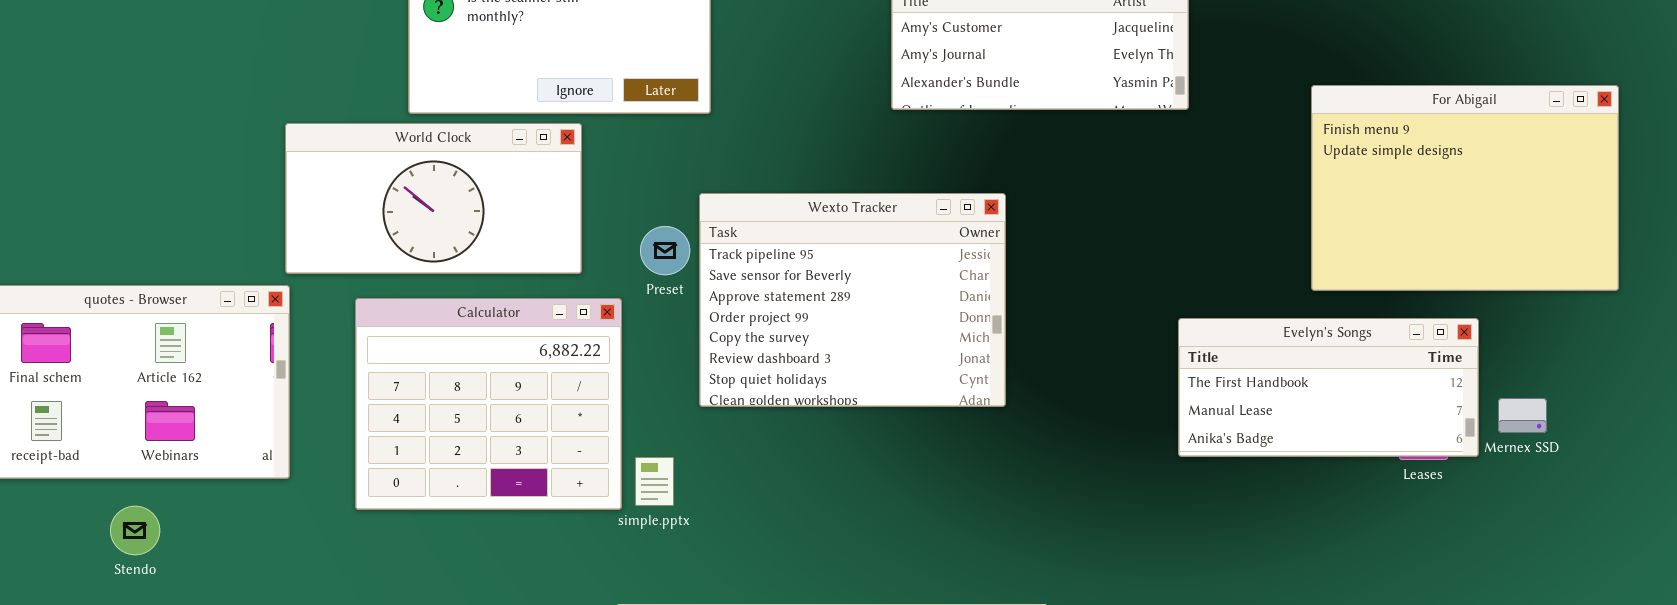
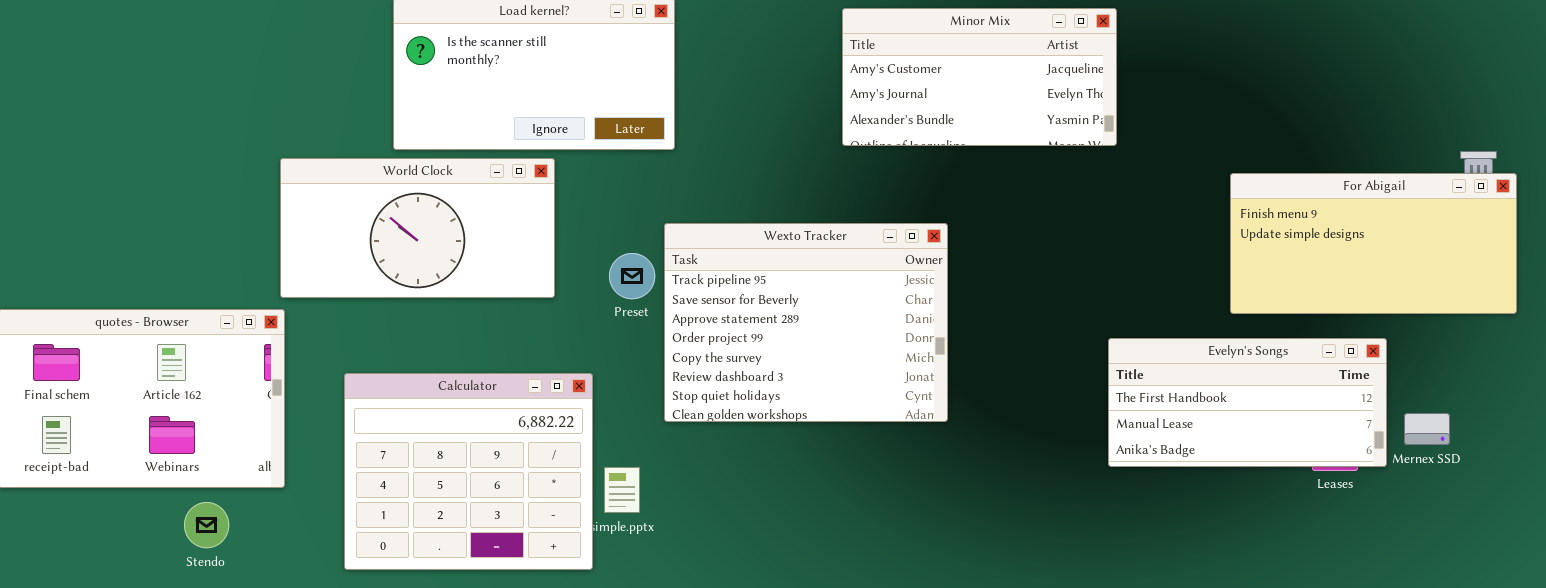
For Abigail: [1311,85,1619,291] -> [1230,173,1517,314], resized
Calculator: [355,298,622,510] -> [344,373,593,570], moved
Stendo: [110,506,160,555] -> [184,502,229,548], moved

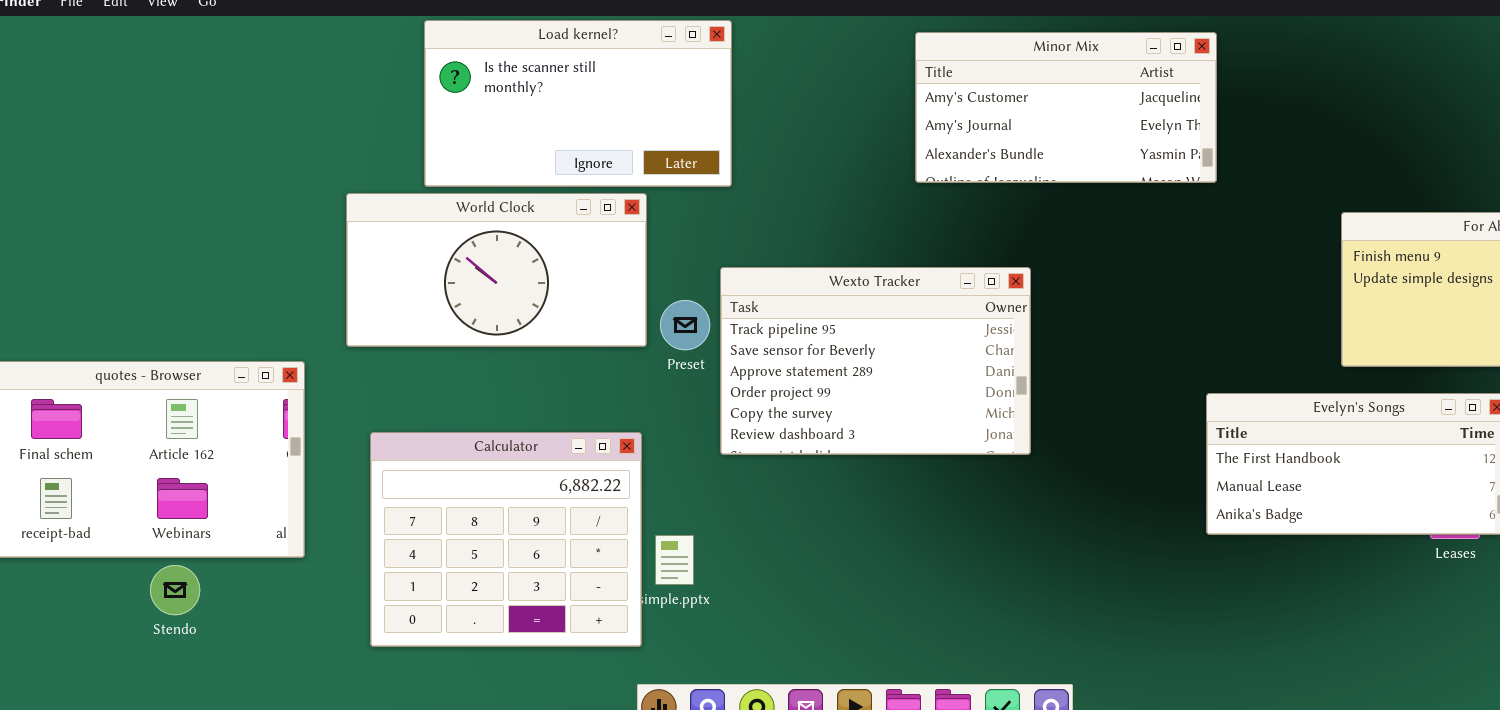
World Clock: [280,158,555,298] -> [346,193,647,347], moved
Wexto Tracker: [664,223,948,422] -> [720,267,1031,455], resized
Stendo: [184,502,229,548] -> [150,565,200,615], moved

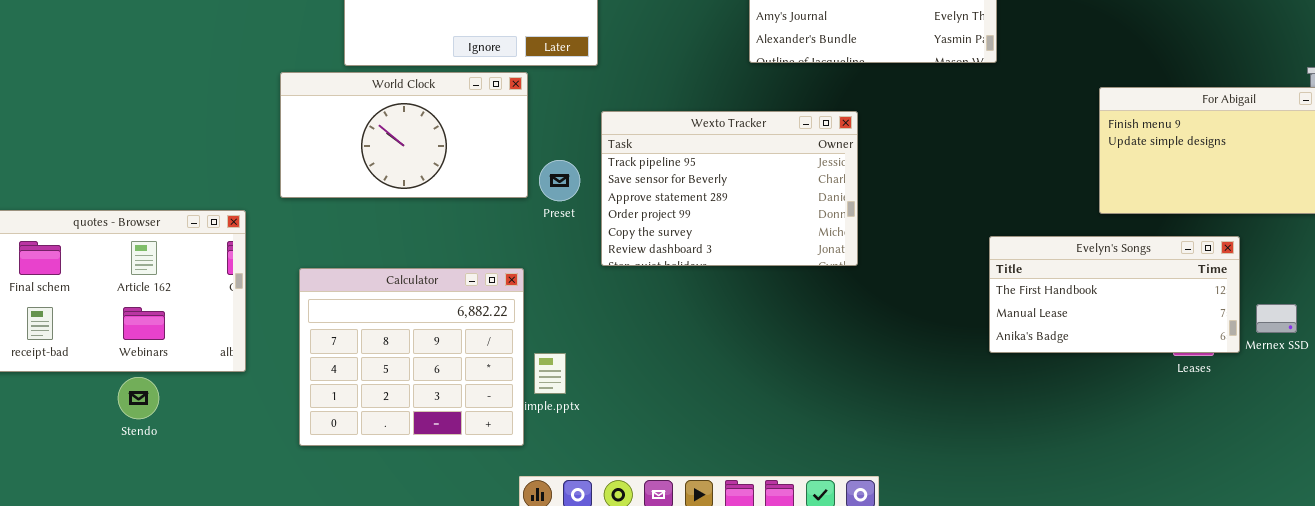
Wexto Tracker: [720,267,1031,455] -> [601,111,858,266], moved

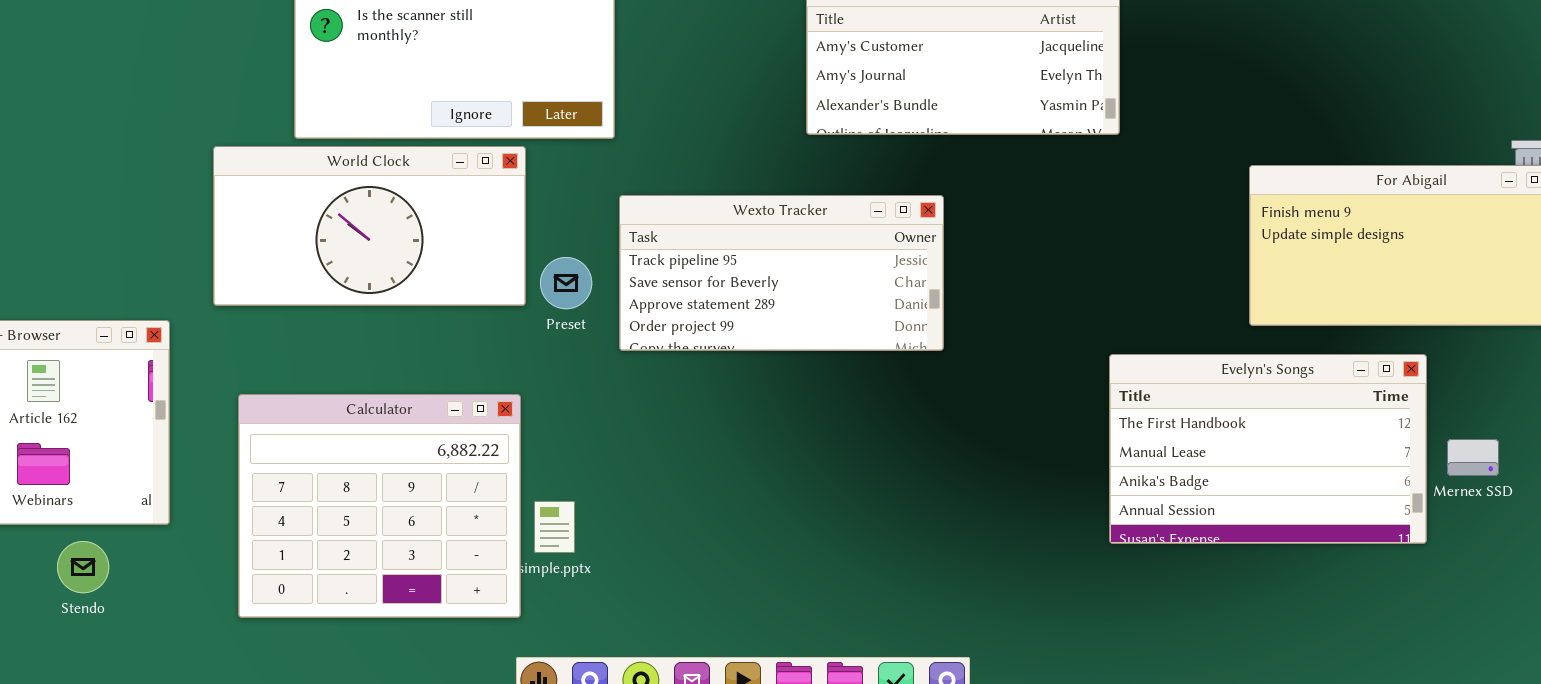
Wexto Tracker: [601,111,858,266] -> [619,195,944,351], resized
Evelyn's Songs: [989,236,1240,353] -> [1109,354,1427,544], resized
Stendo: [118,377,159,419] -> [57,541,109,593], moved

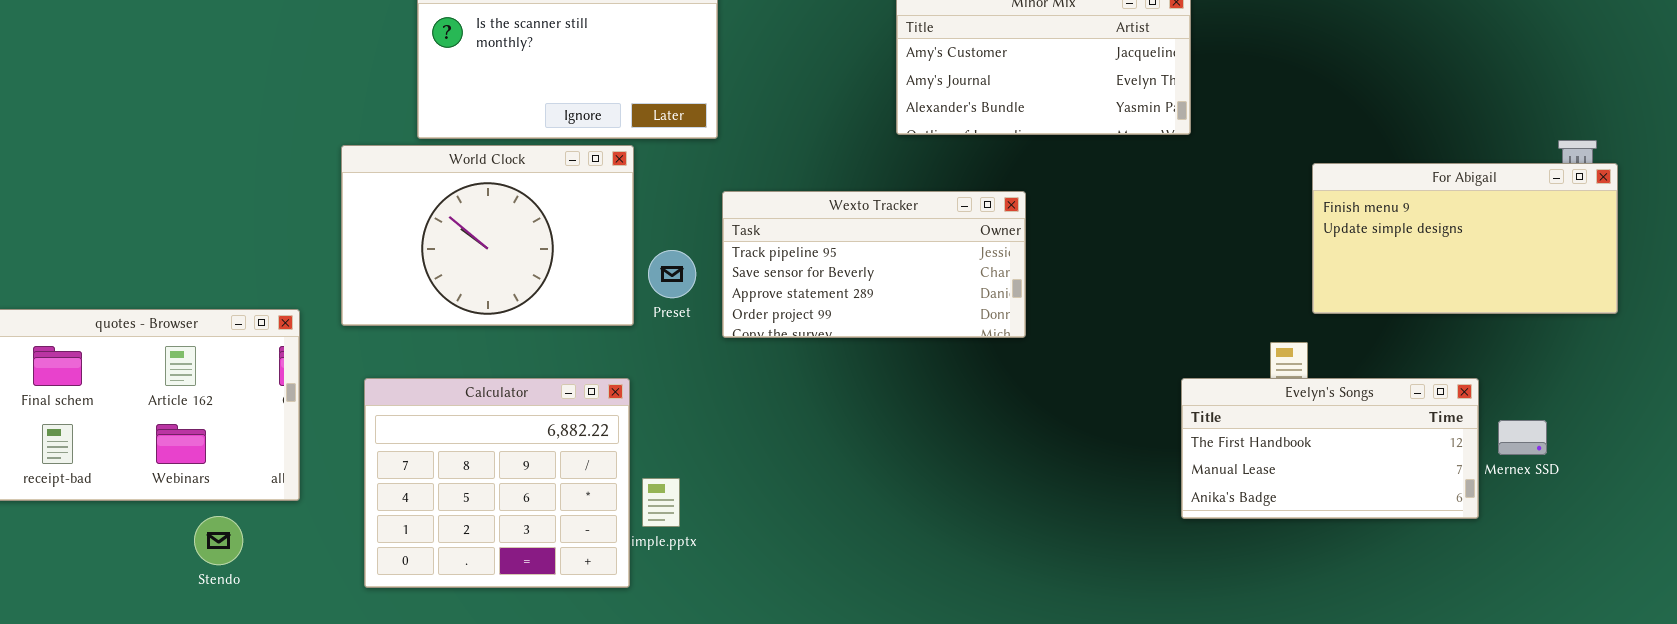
World Clock: [213,146,526,306] -> [341,145,634,326], resized
Evelyn's Songs: [1109,354,1427,544] -> [1181,378,1479,519], resized

